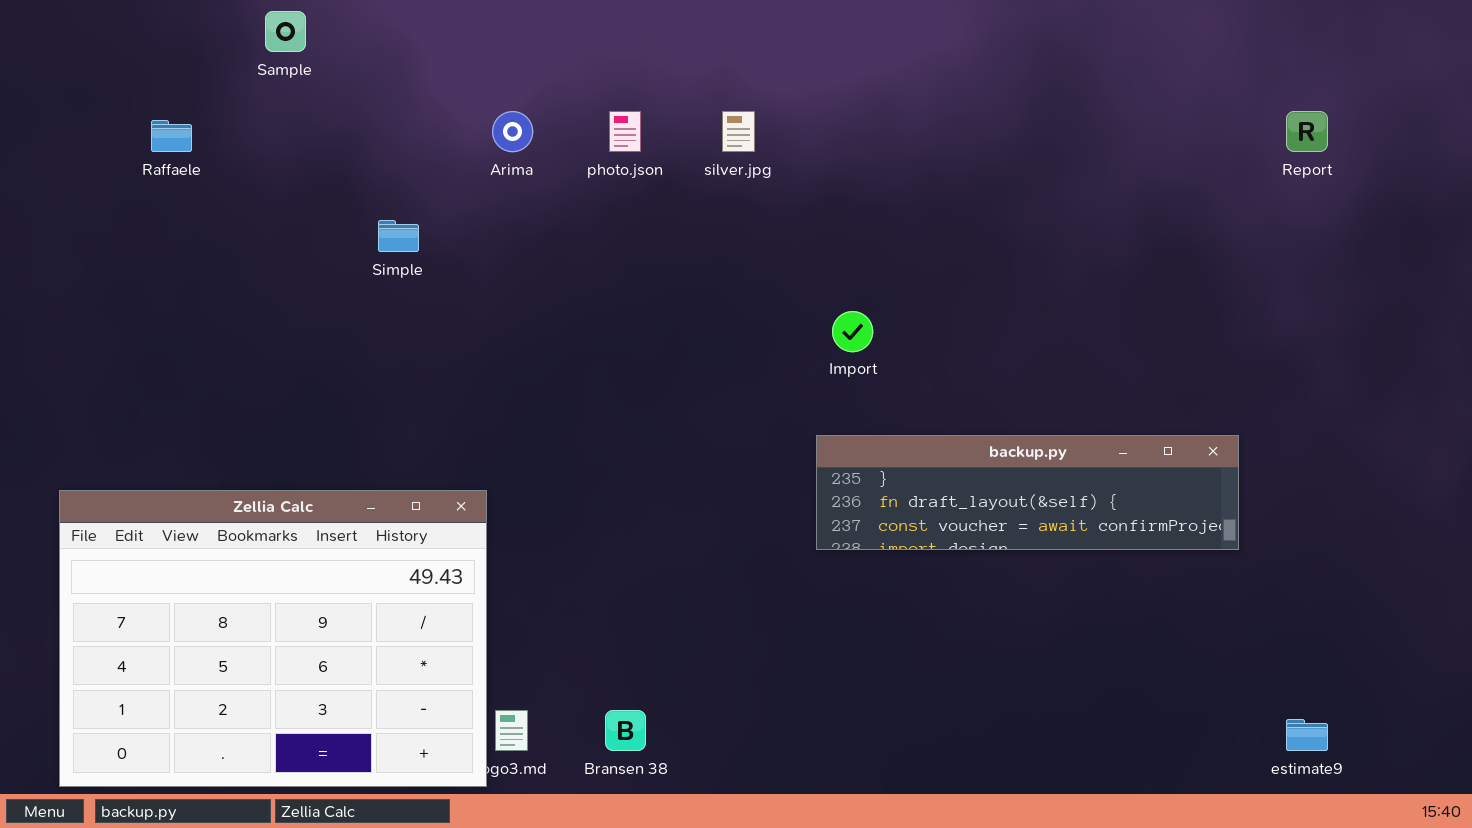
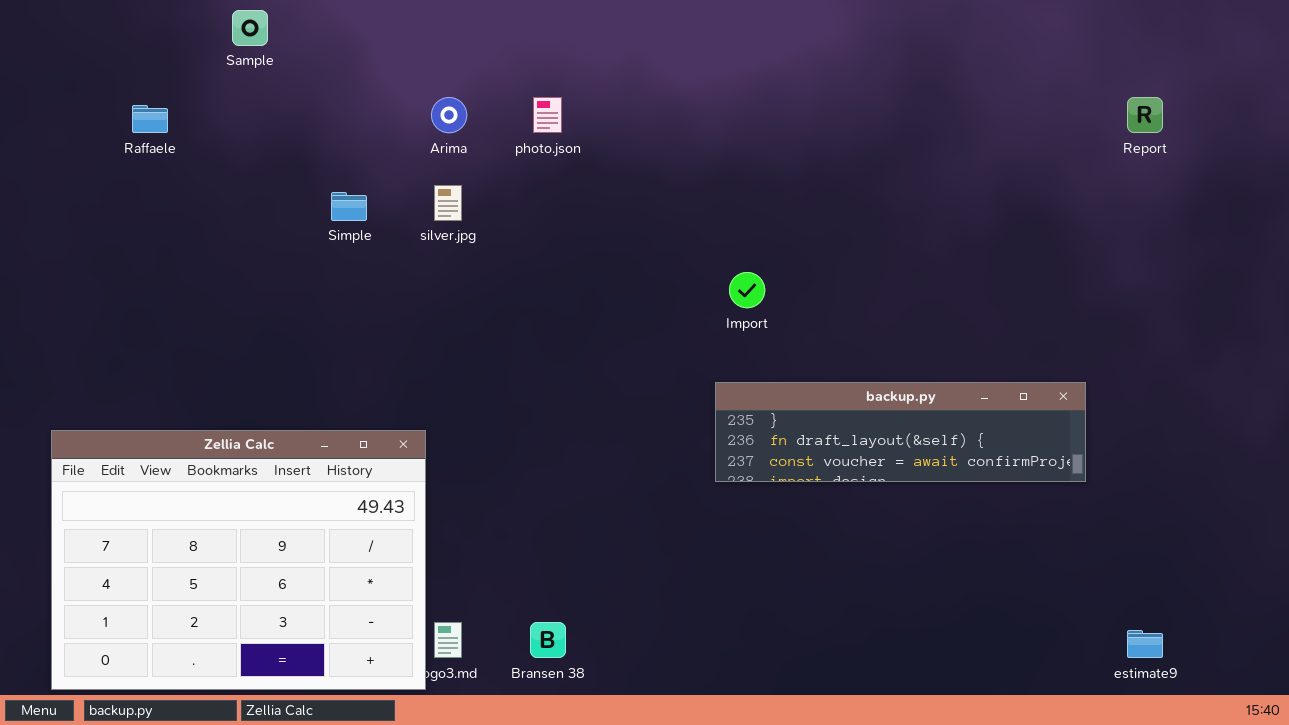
silver.jpg: [722,111,755,152] -> [434,185,462,221], moved

